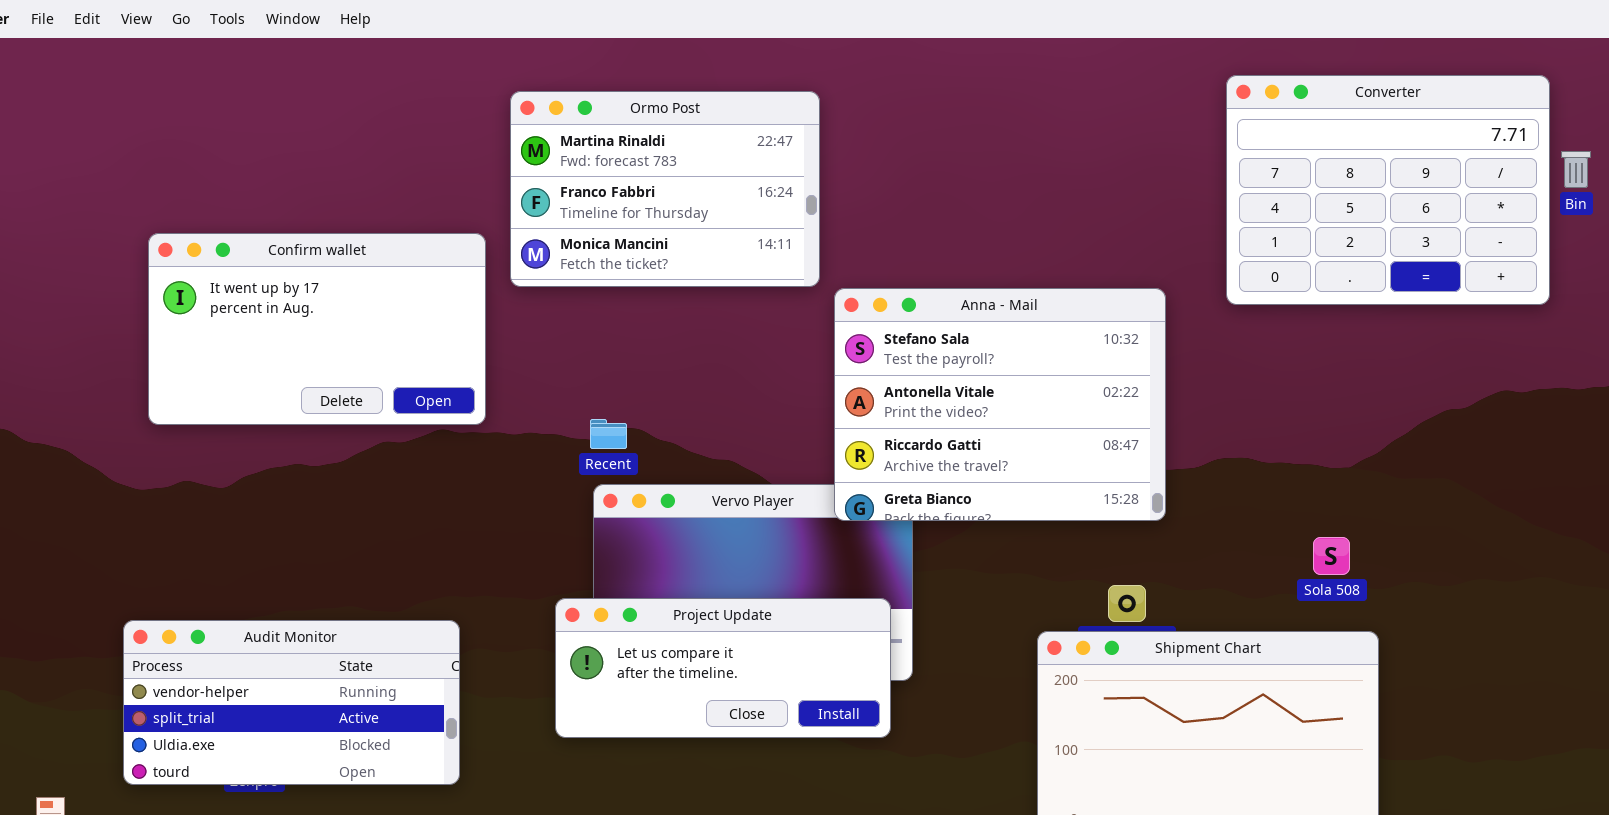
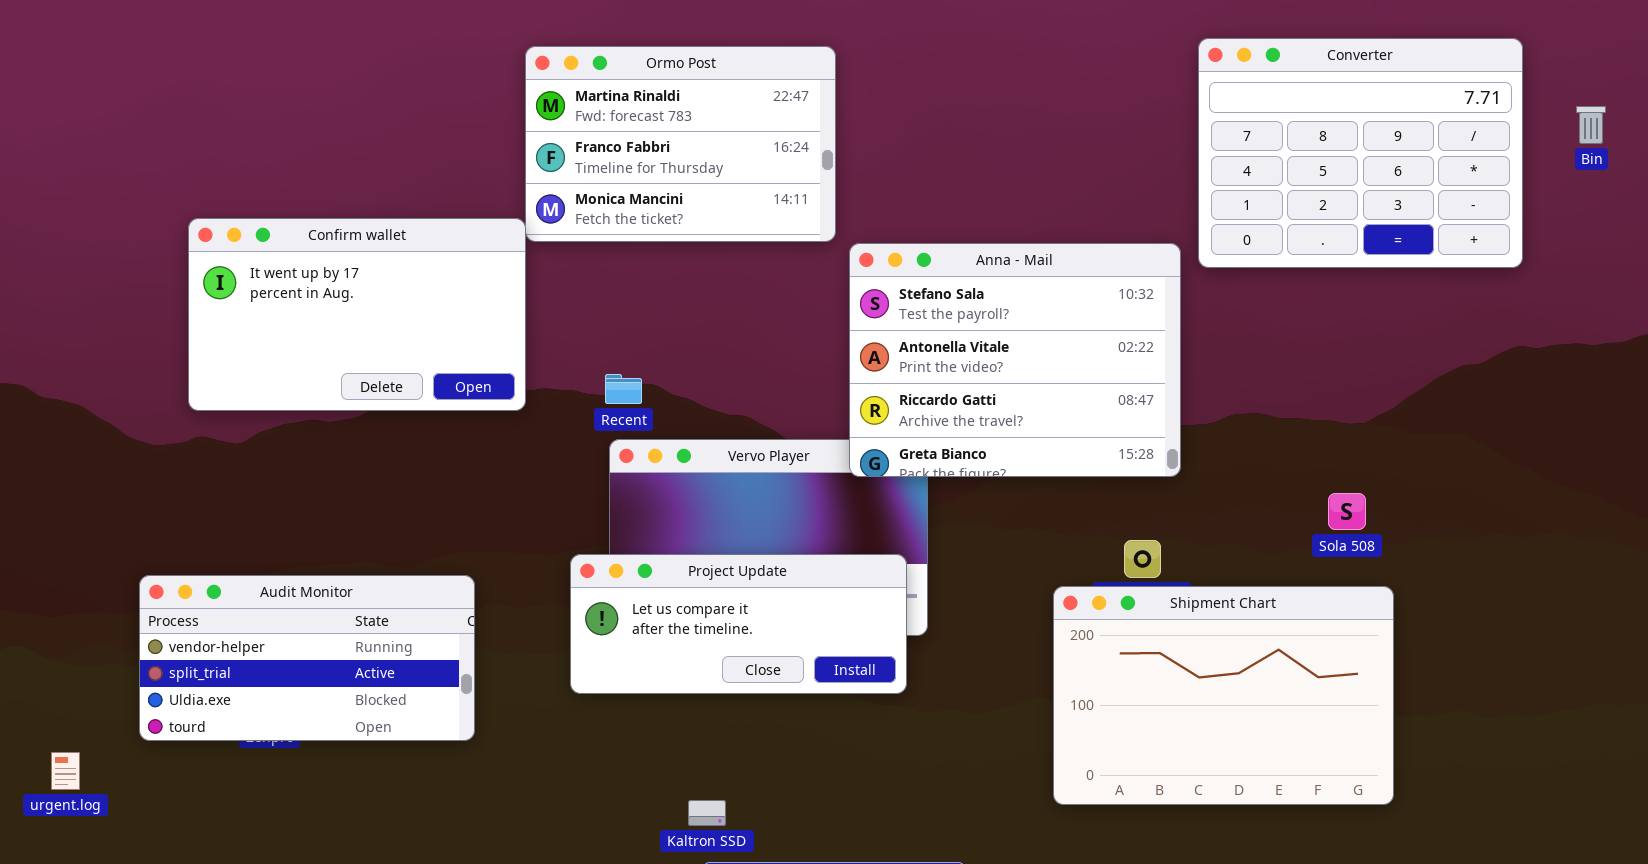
Converter: [1226,75,1550,305] -> [1198,38,1523,268], moved
Confirm wallet: [148,233,486,425] -> [188,218,526,411], moved

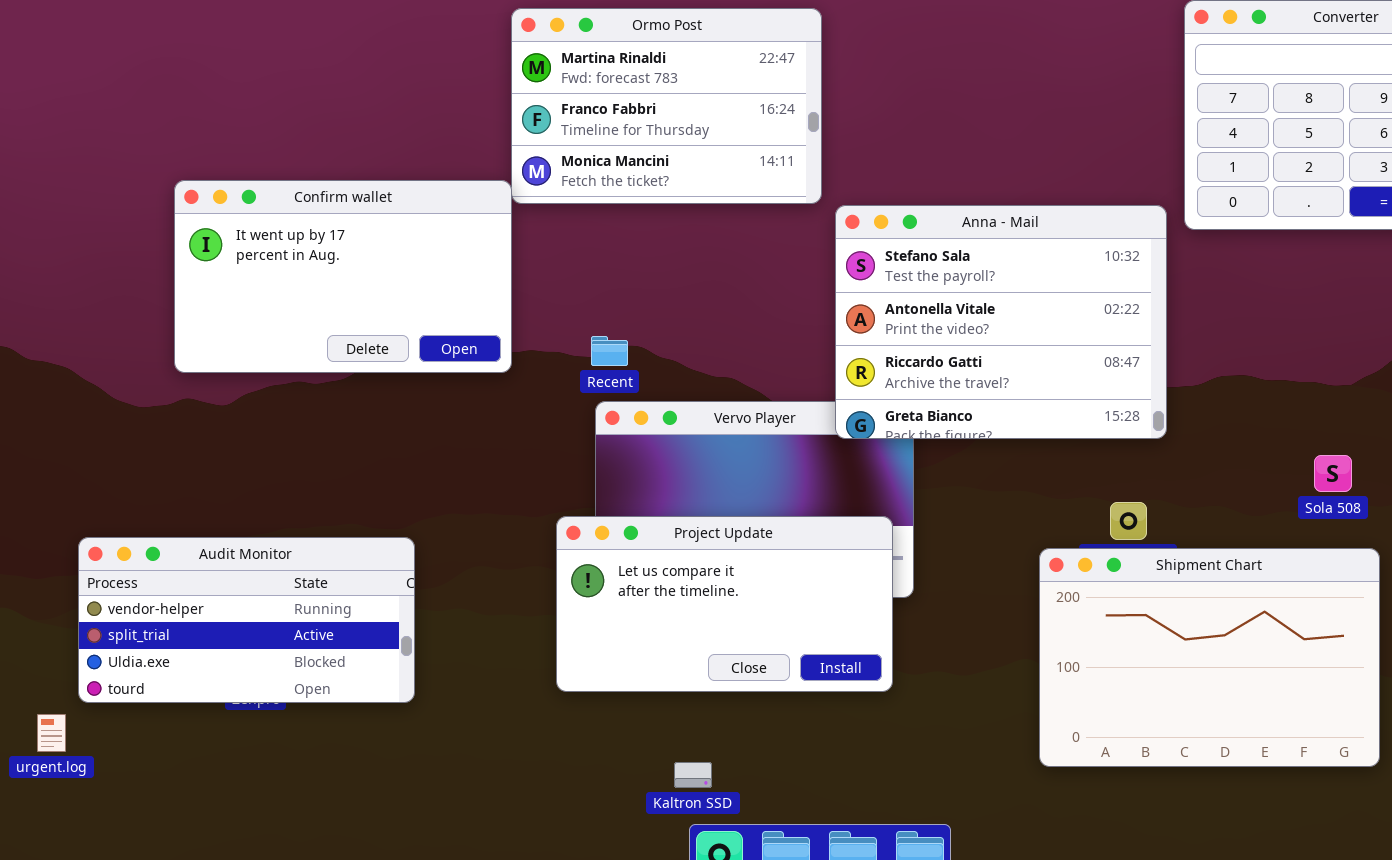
Project Update: [570,554,907,694] -> [556,516,893,692], resized
Audit Monitor: [139,575,475,741] -> [78,537,415,703], moved

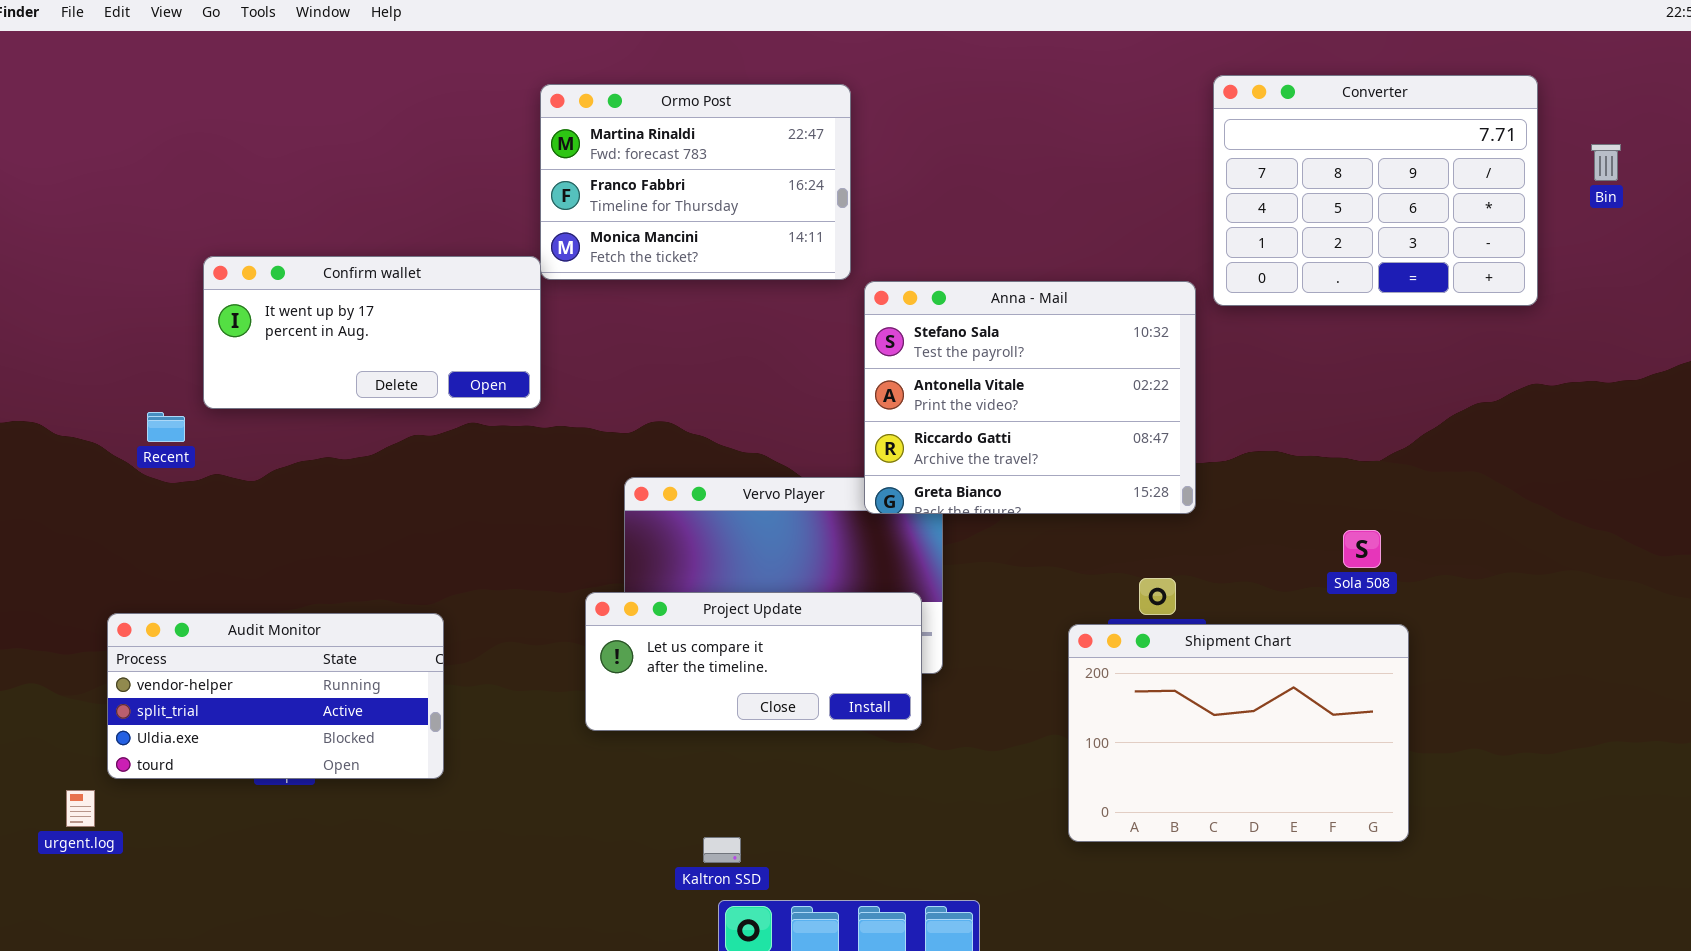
Confirm wallet: [174,180,512,373] -> [203,256,541,409], resized
Recent: [591,336,628,366] -> [147,412,185,442], moved
Project Update: [556,516,893,692] -> [585,592,922,731], resized

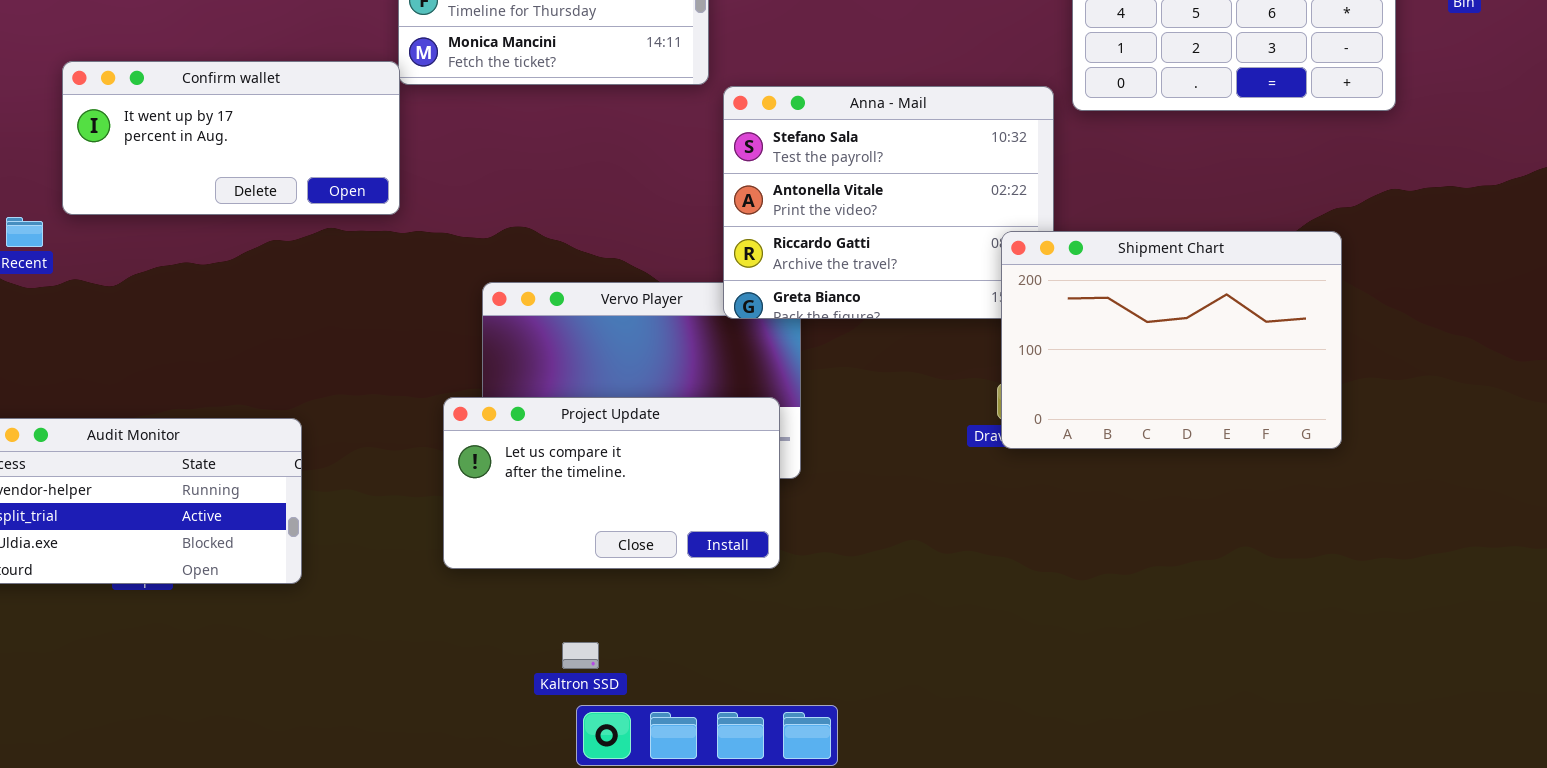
Project Update: [585,592,922,731] -> [443,397,780,569], resized
Shipment Chart: [1068,624,1409,842] -> [1001,231,1342,449], moved

